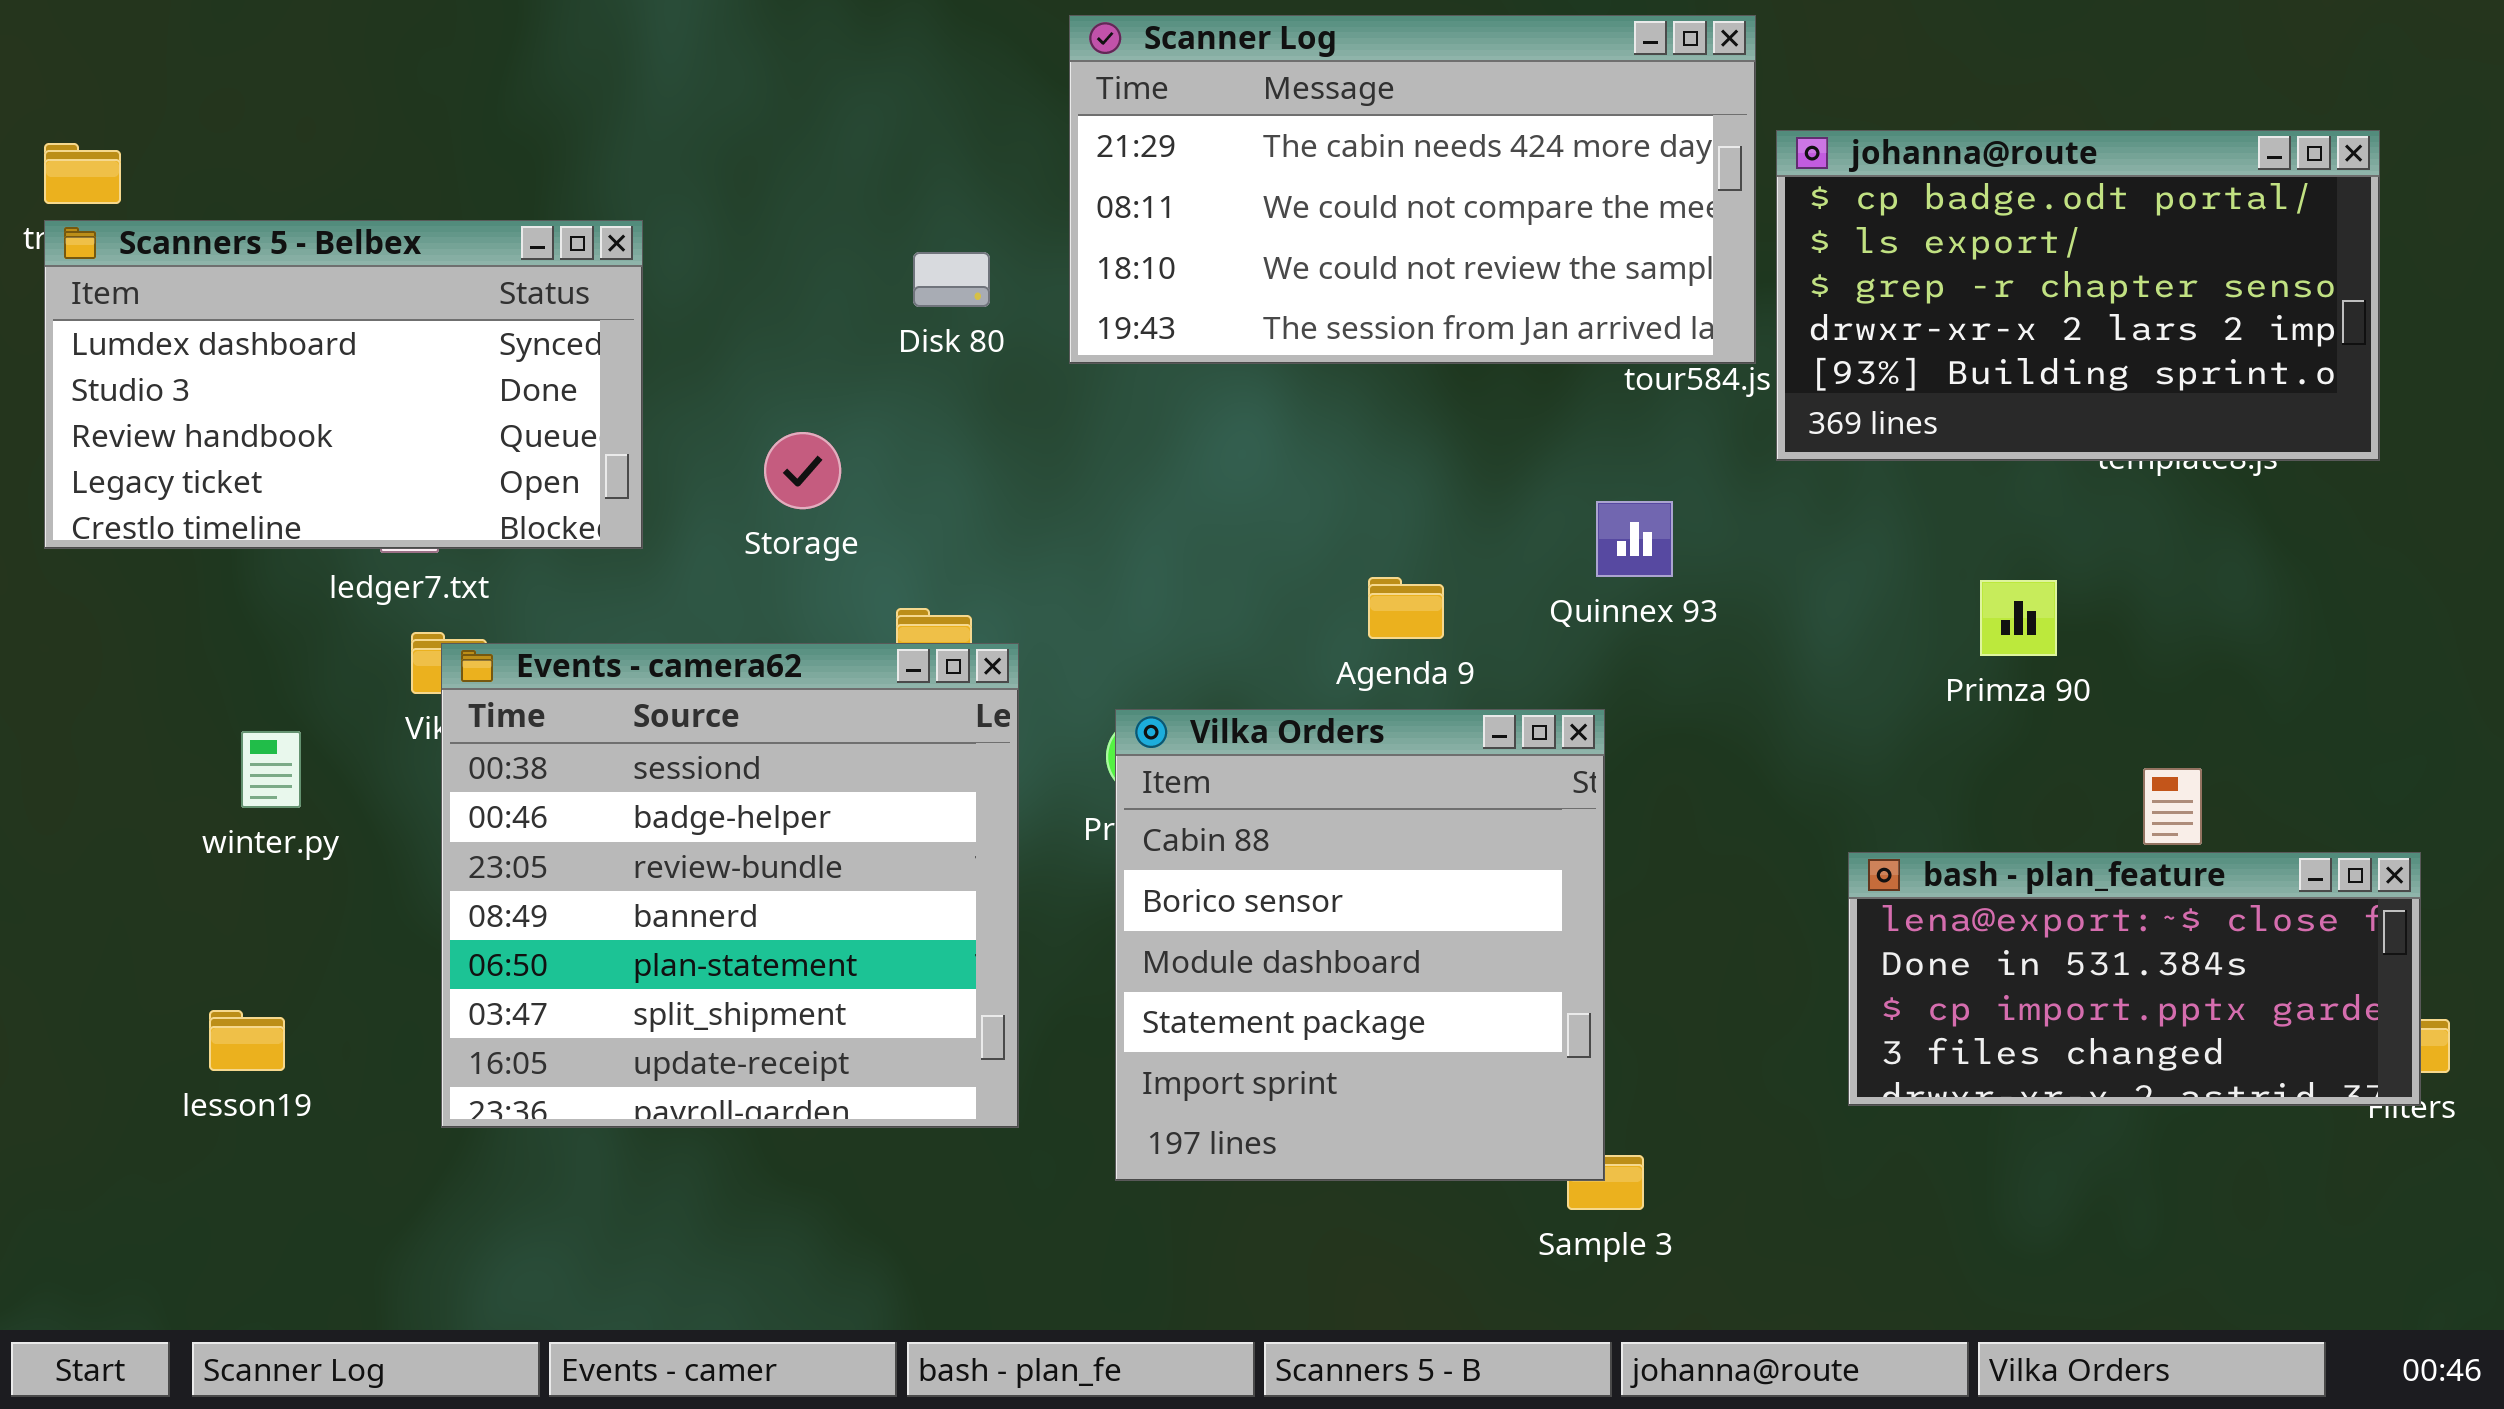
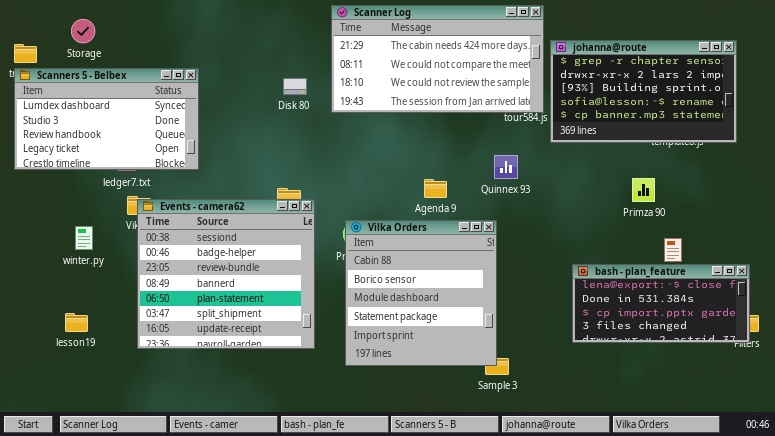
johanna@route: [1776,130,2380,461] -> [550,40,737,143], scrolled down 2 rows
Storage: [764,432,841,509] -> [71,19,95,43], moved
Primza 90: [1980,580,2057,656] -> [632,178,655,202], moved

